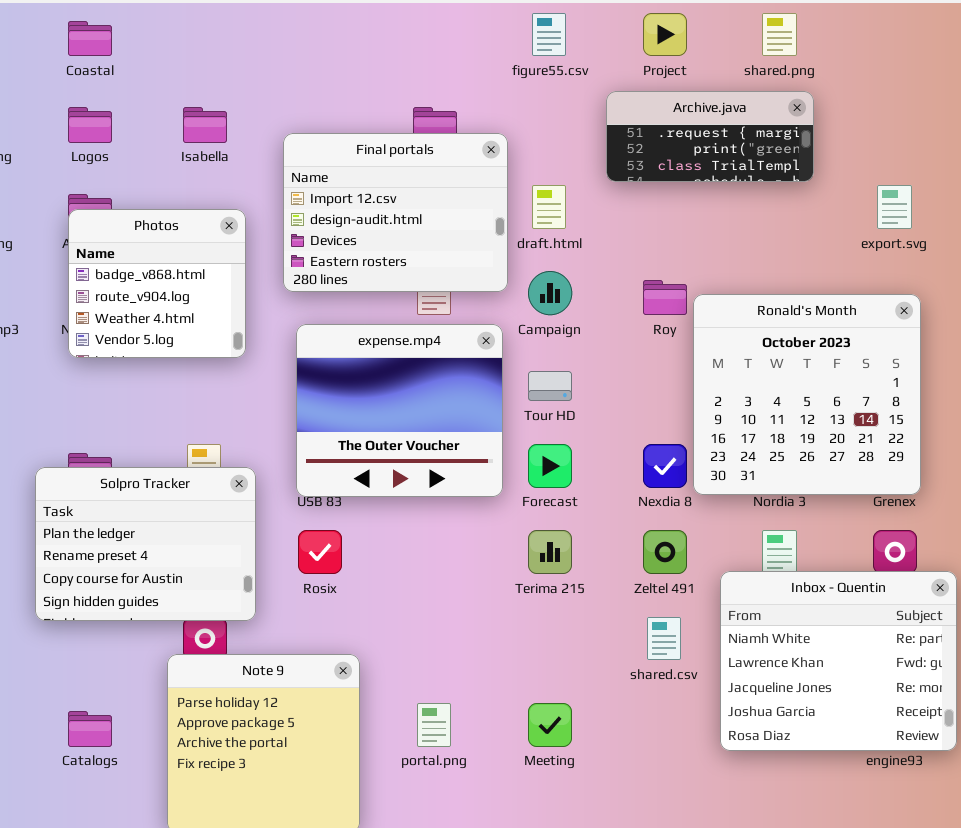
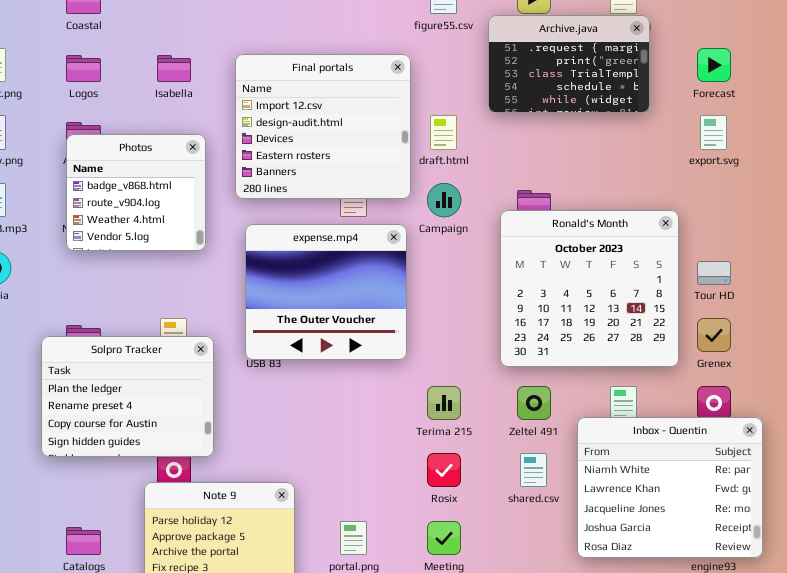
Archive.java: [606,91,814,182] -> [488,15,650,113], resized
Final portals: [283,133,508,292] -> [235,54,411,199], resized
Ronald's Month: [693,294,921,495] -> [500,210,679,367], moved
Tour HD: [528,371,572,401] -> [697,261,731,285], moved
Forecast: [528,444,572,488] -> [697,48,731,82], moved
Rosix: [298,530,342,574] -> [427,453,461,487], moved

